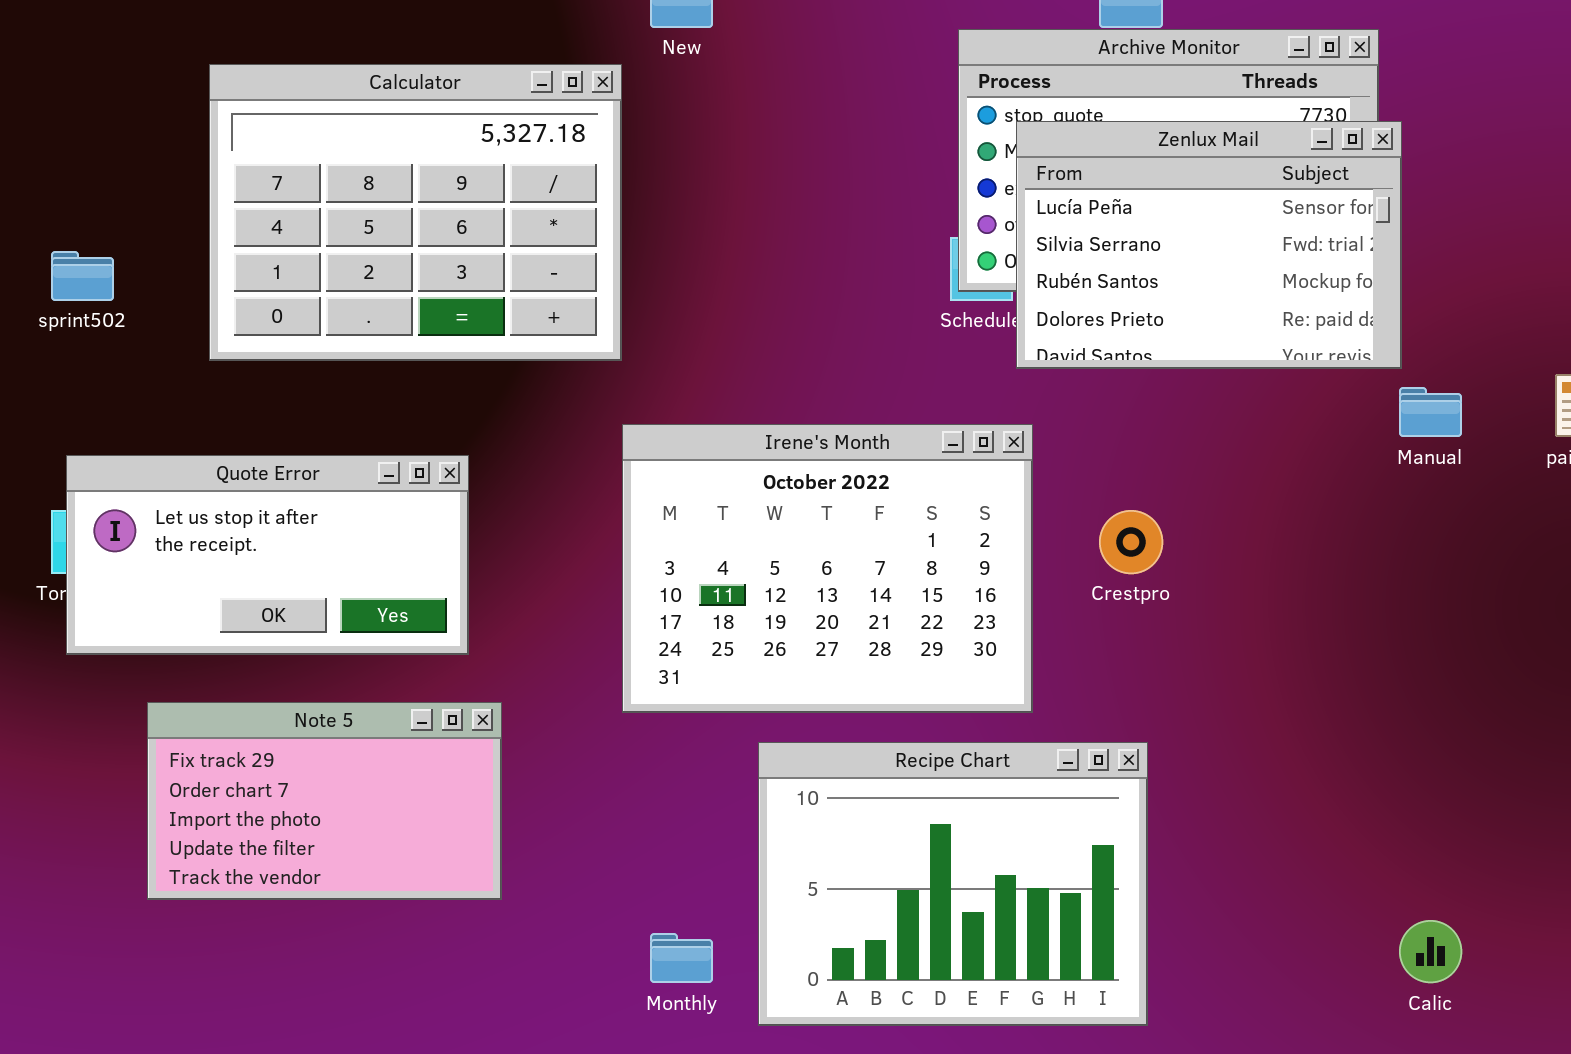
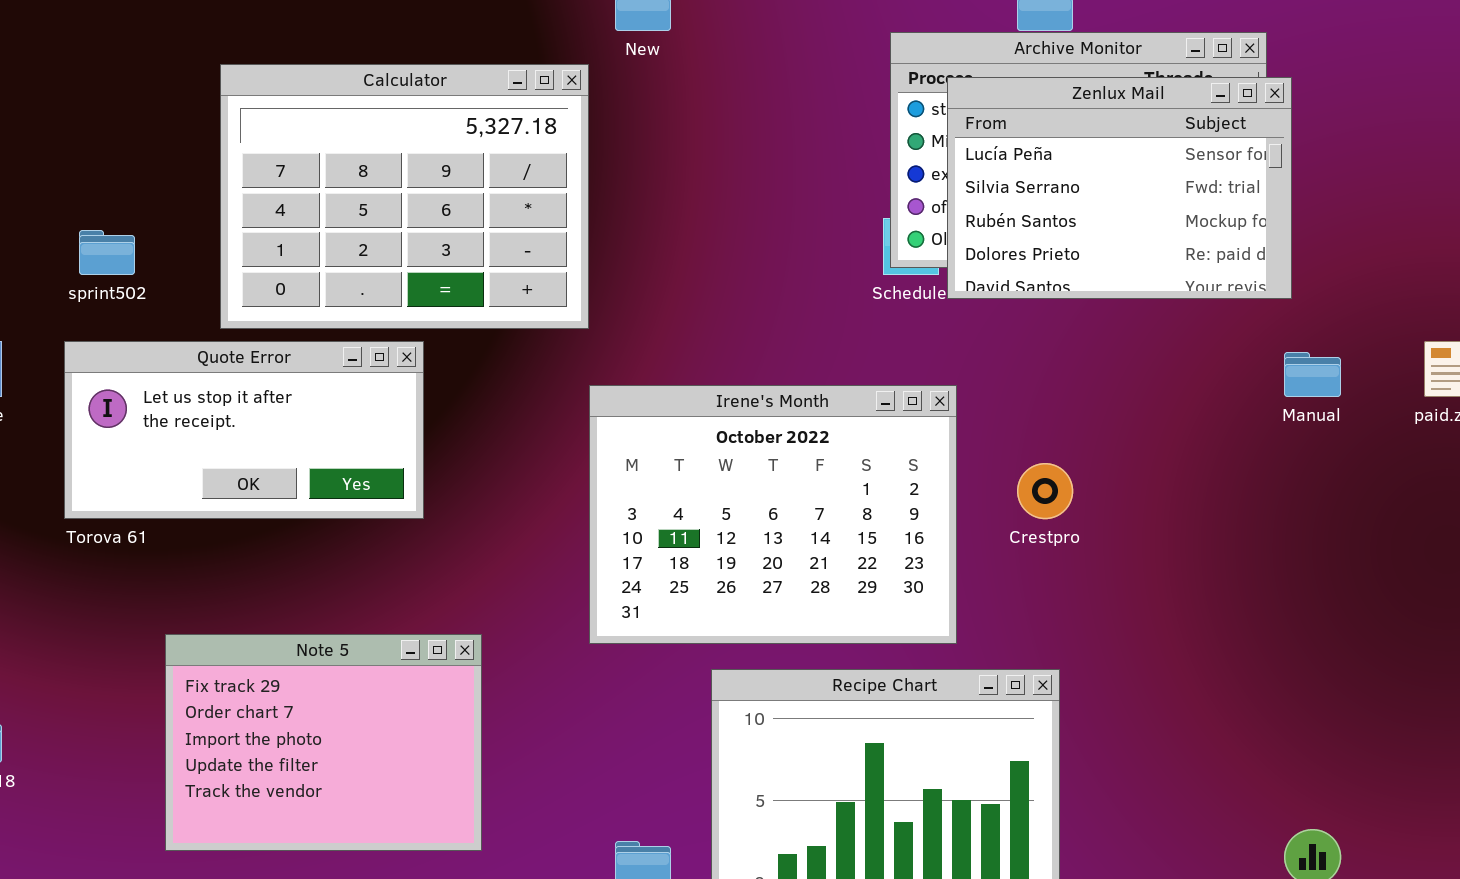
Zenlux Mail: [1016,121,1402,369] -> [947,77,1292,299], moved
Quote Error: [66,455,469,655] -> [64,341,424,519], moved
Note 5: [147,702,502,900] -> [165,634,482,851], resized

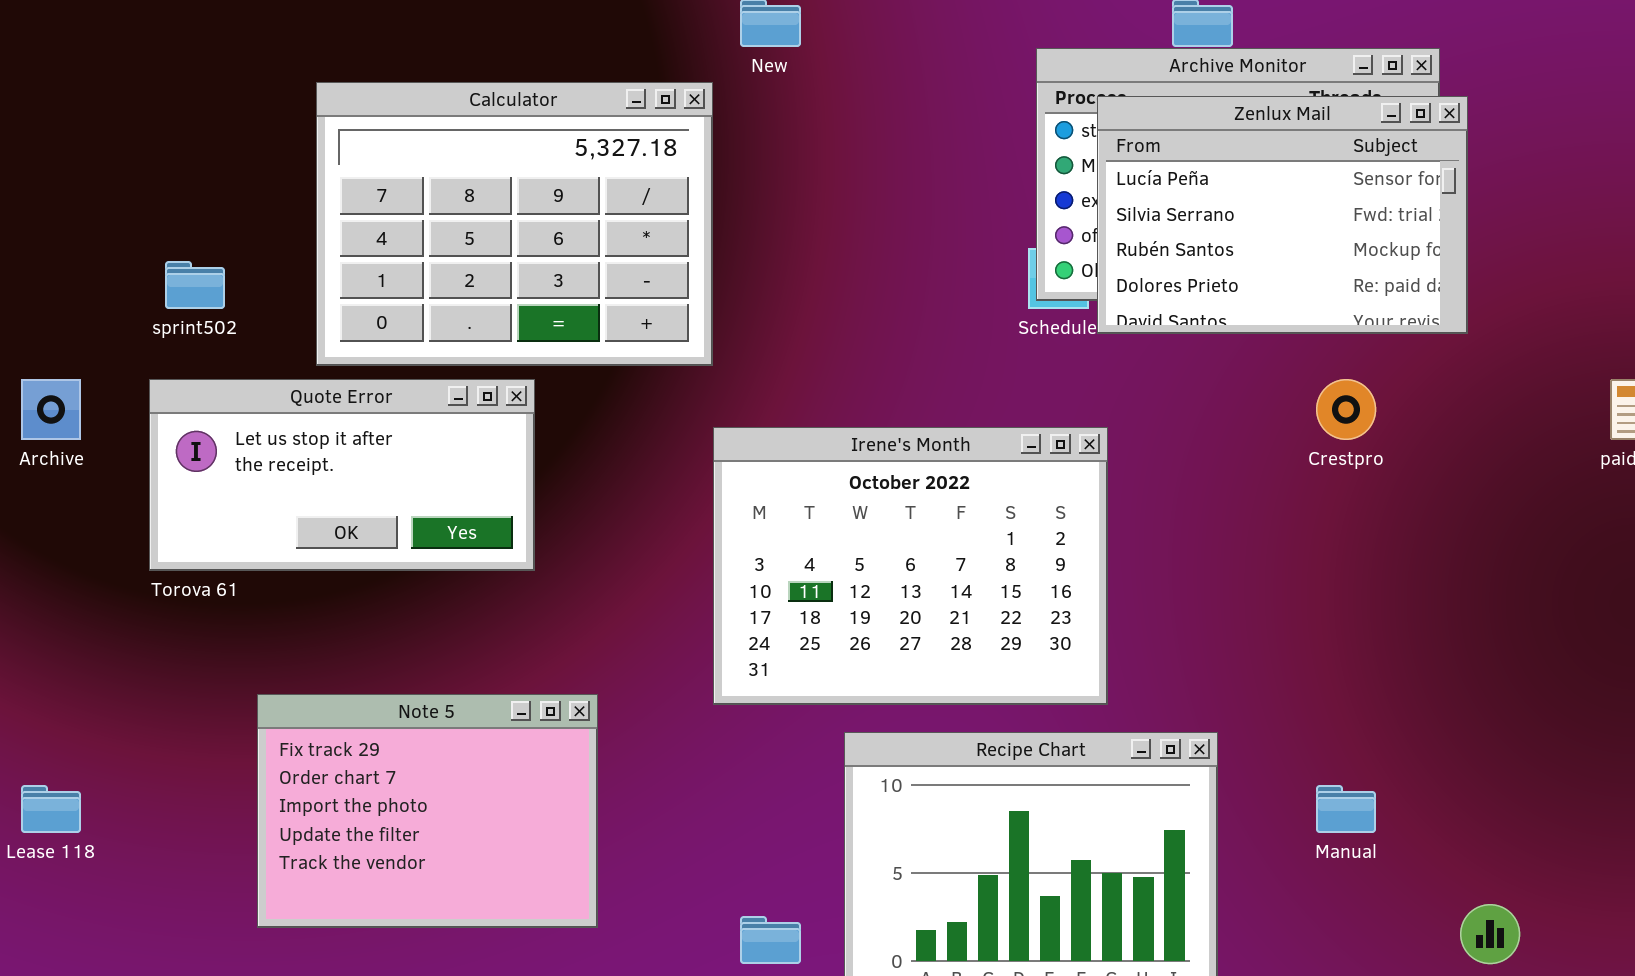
Manual: [1284,352,1341,397] -> [1316,785,1376,833], moved
Crestpro: [1017,463,1073,519] -> [1316,379,1376,440], moved

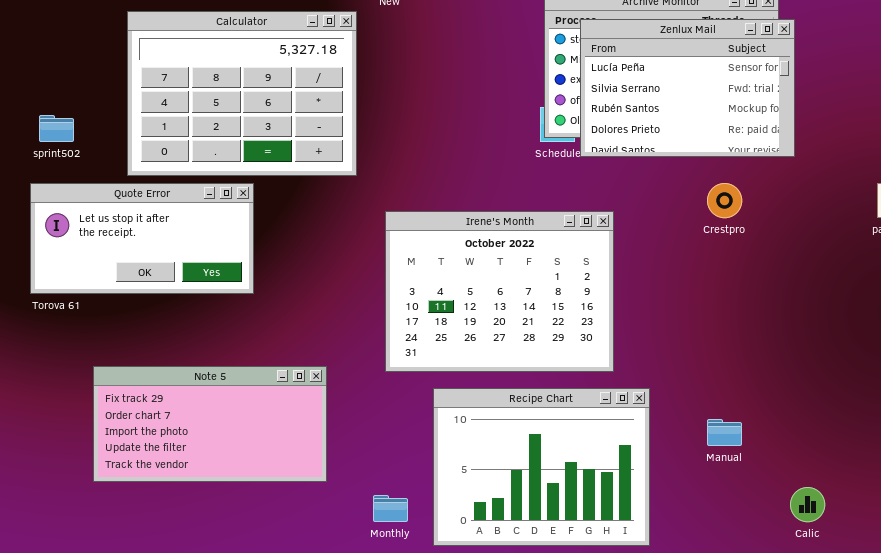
Irene's Month: [713,427,1108,705] -> [385,211,614,372], moved
Note 5: [257,694,598,928] -> [93,366,327,482], resized

